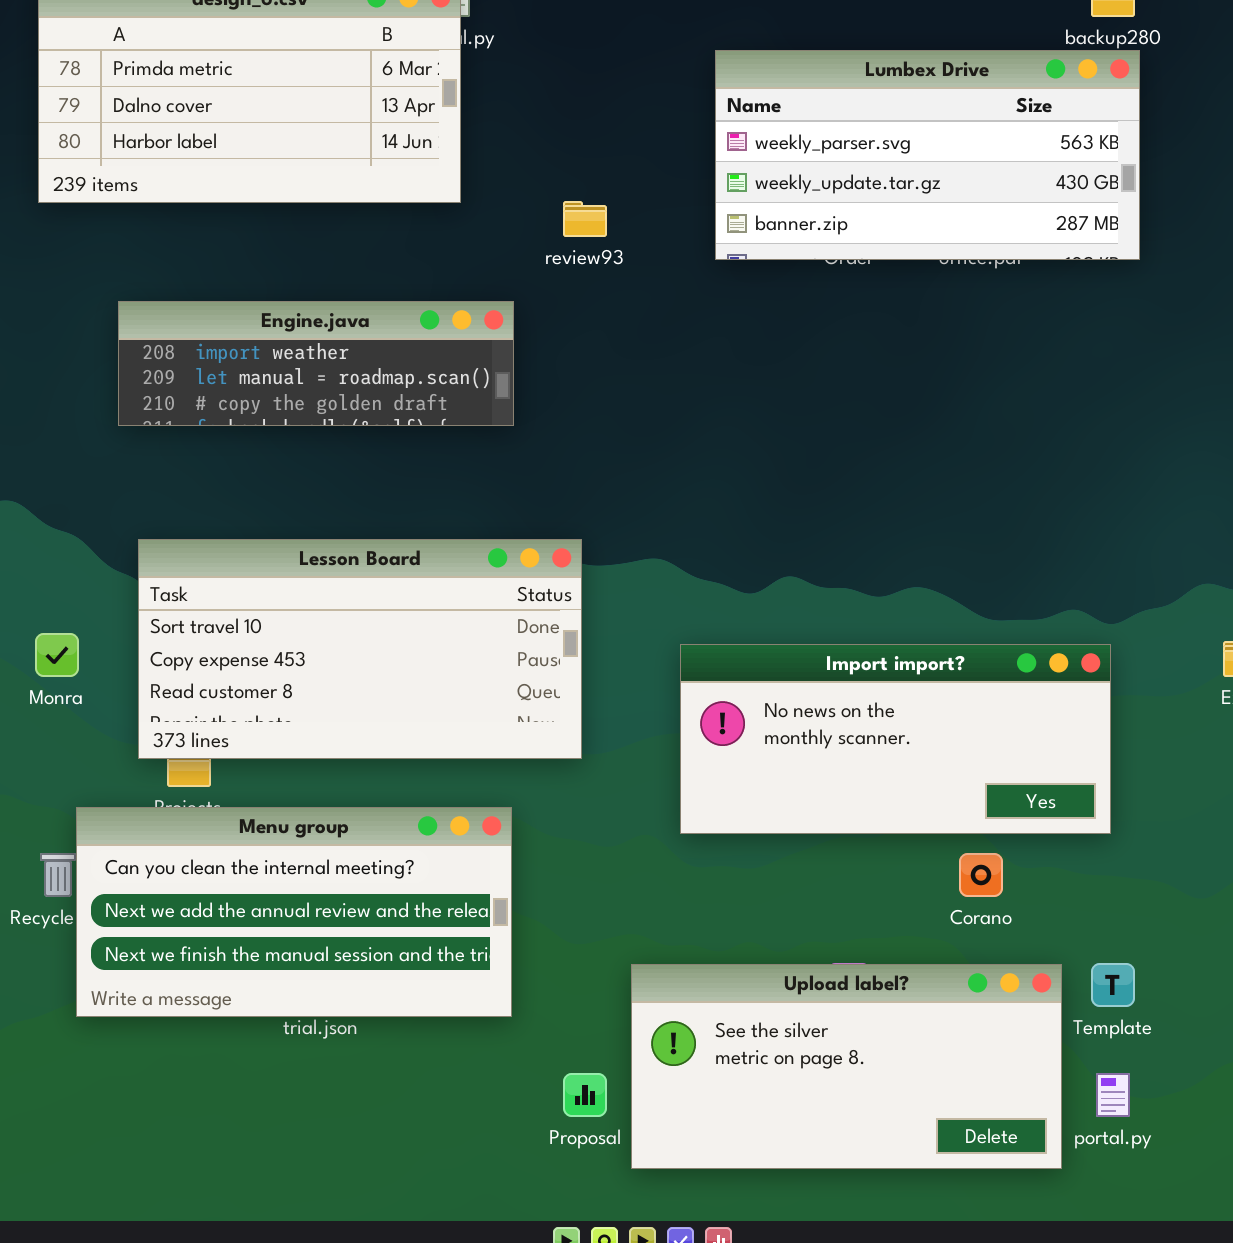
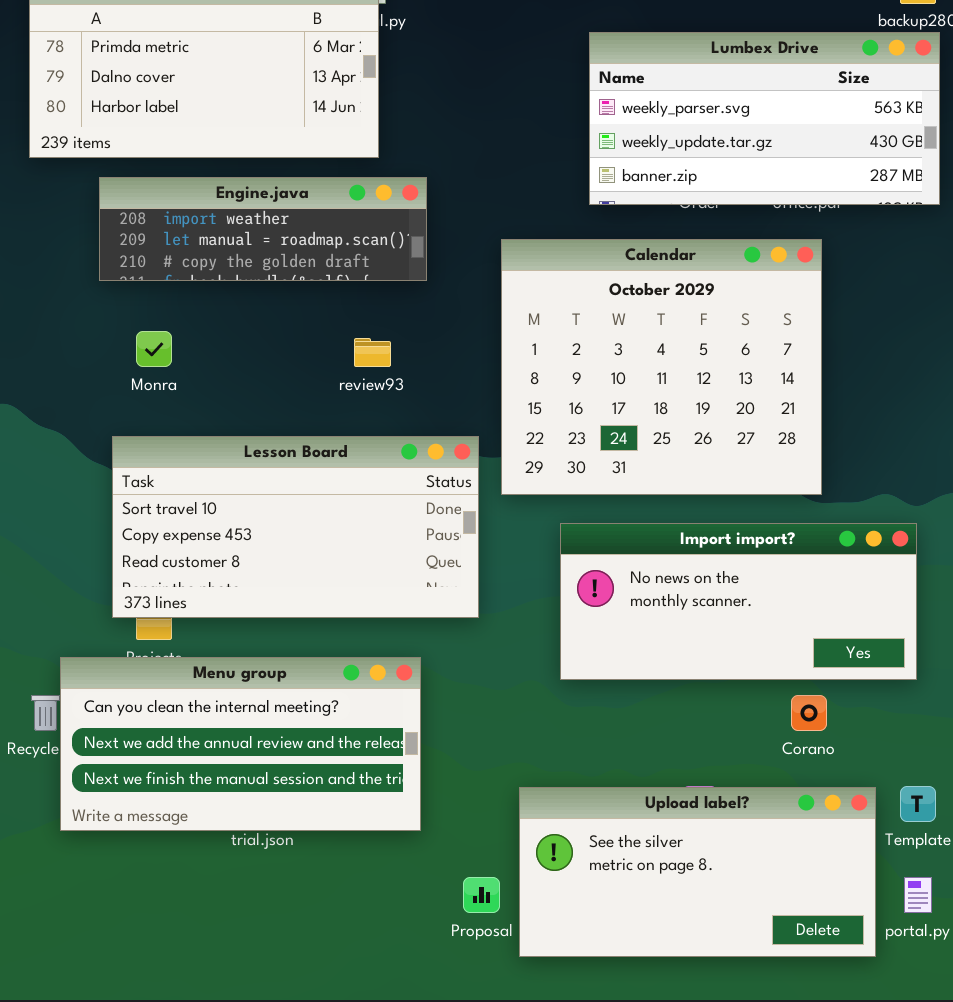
review93: [563,201,607,237] -> [354,338,391,367], moved
Engine.java: [118,301,514,426] -> [99,177,427,281], moved
Calendar: none -> [501,239,822,495], opened
Monra: [35,633,79,677] -> [136,331,172,367], moved

